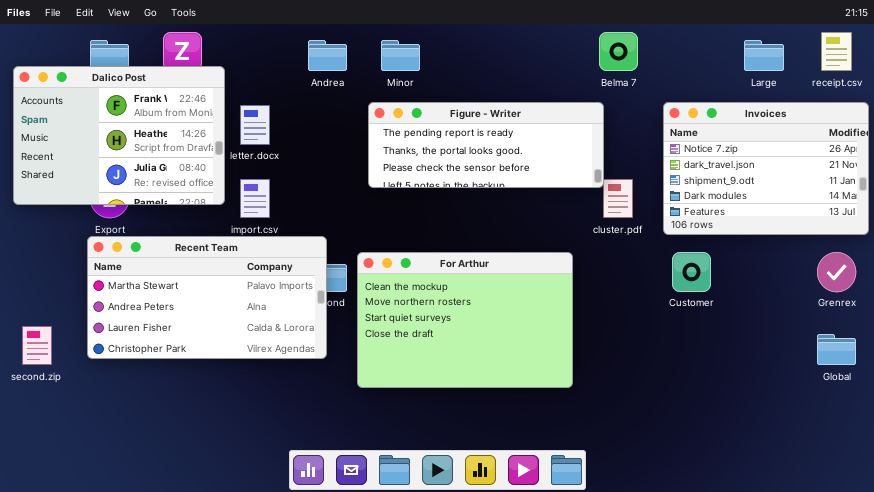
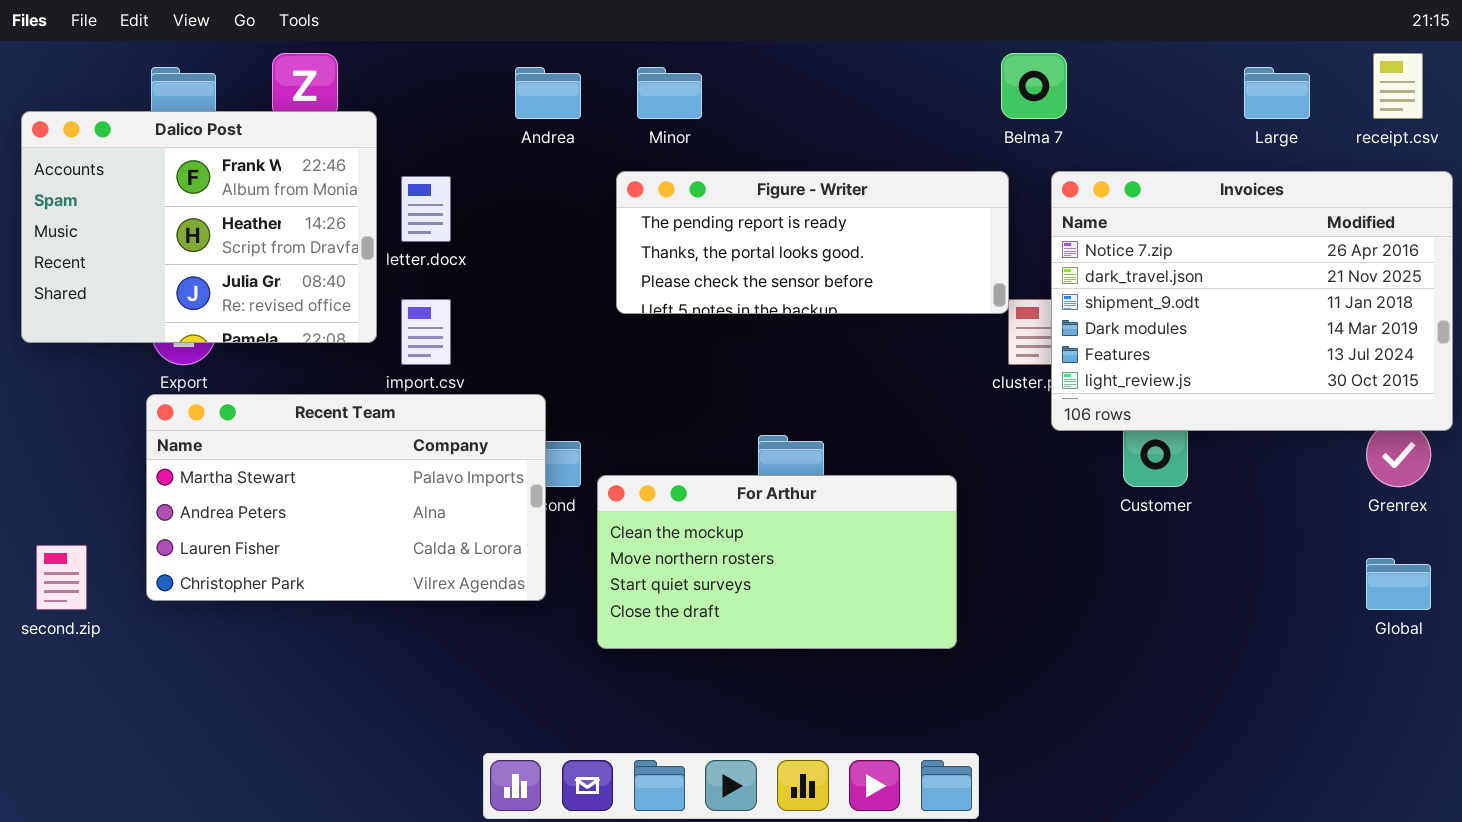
Invoices: [663,102,869,235] -> [1051,171,1453,431], resized
For Arthur: [357,252,573,388] -> [597,475,957,649], resized

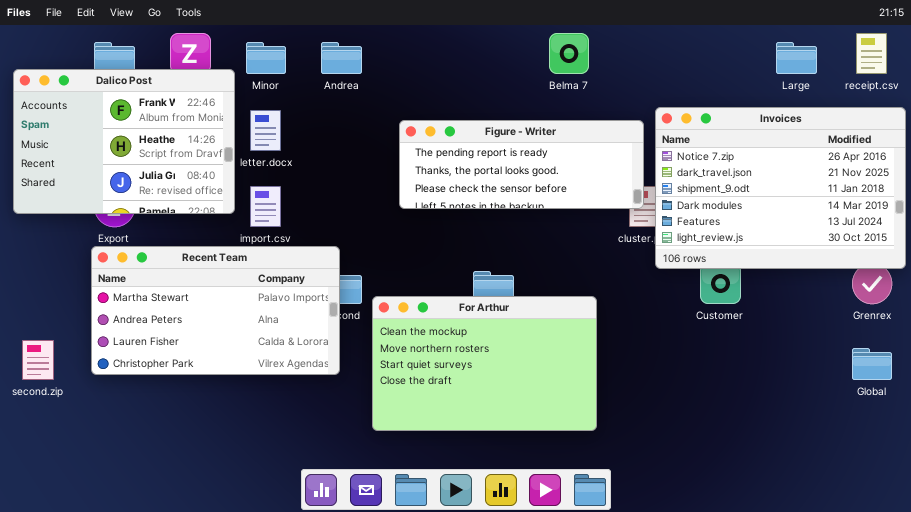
Belma 7: [1001,53,1067,119] -> [549,33,589,74], moved
Minor: [637,67,702,119] -> [246,42,286,74], moved
Figure - Writer: [616,171,1009,314] -> [399,120,644,209], moved
For Arthur: [597,475,957,649] -> [372,296,597,431], resized

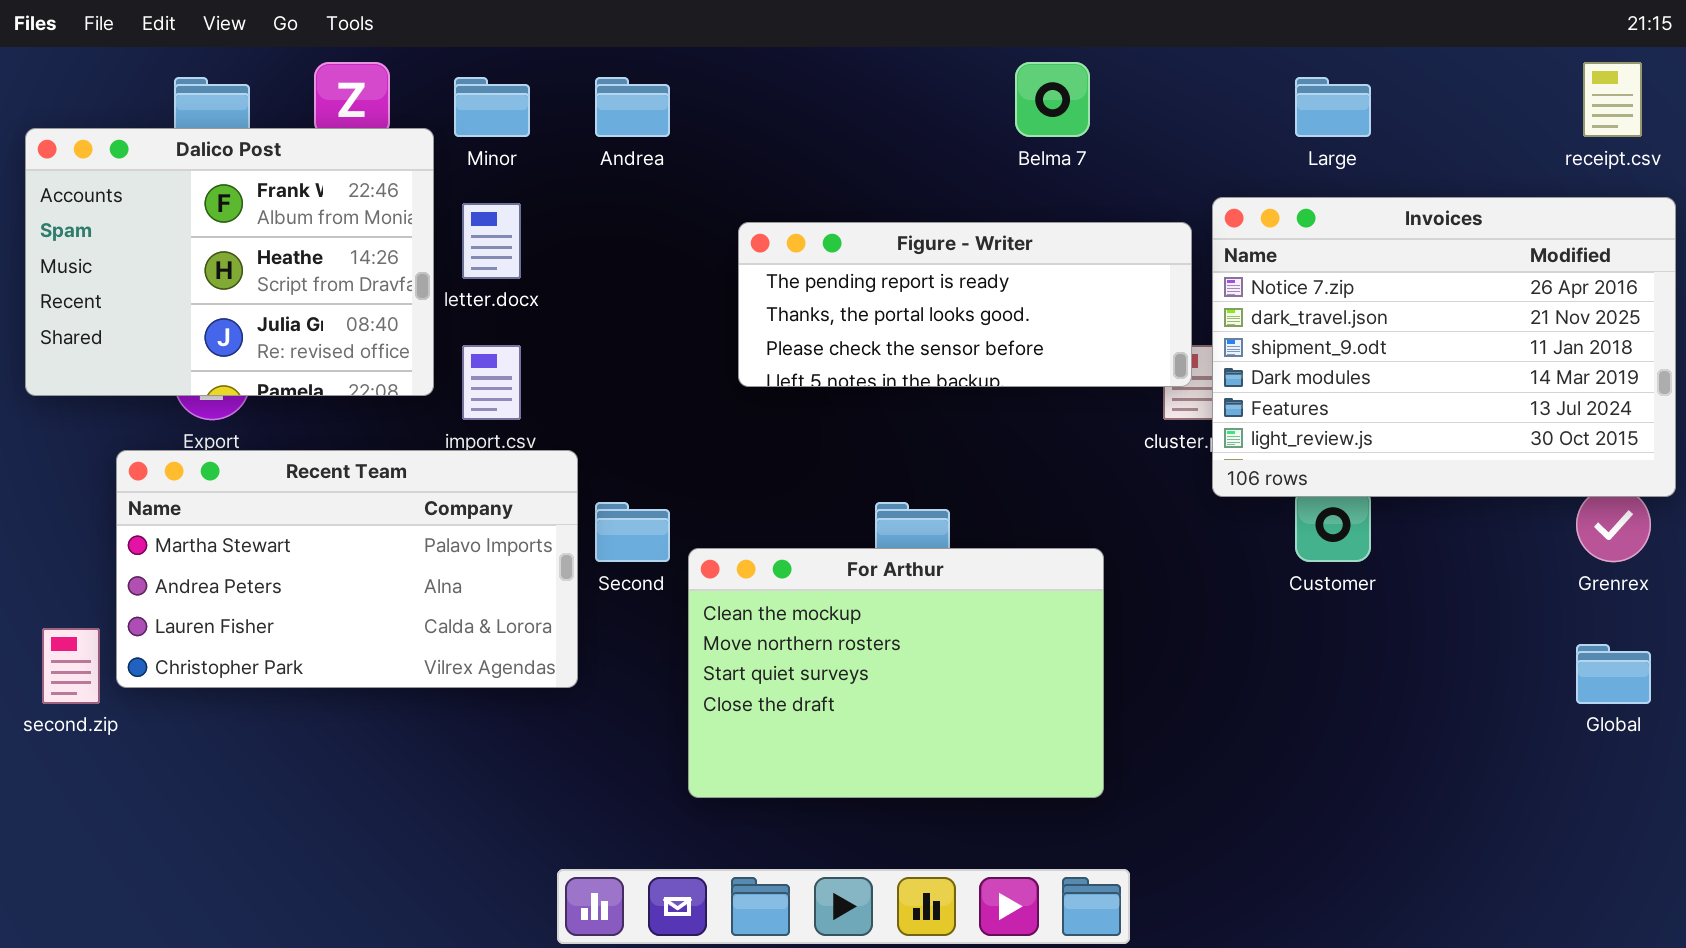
Large: [776,42,817,74] -> [1295,77,1371,137], moved
Recent Team: [91,246,340,375] -> [116,450,578,688], moved

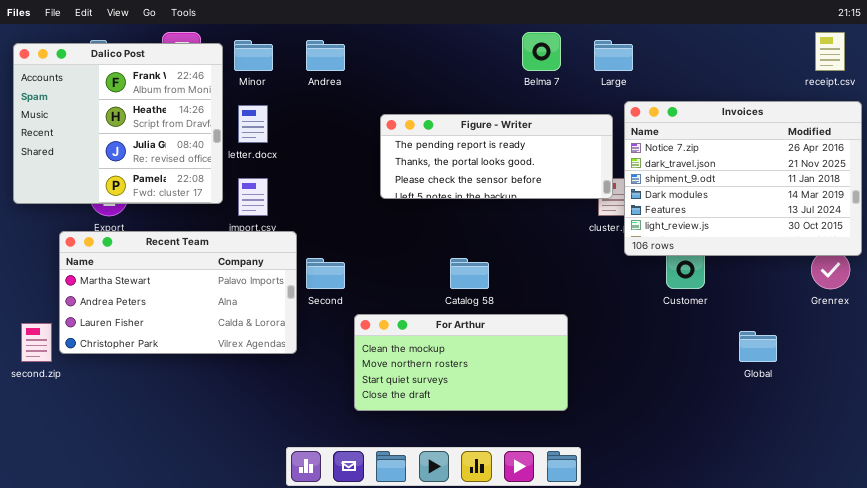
Large: [1295,77,1371,137] -> [594,40,633,71], moved
Dalico Post: [25,128,434,396] -> [13,43,223,204], resized
For Arthur: [688,548,1104,798] -> [354,314,568,411], resized
Global: [1576,644,1651,704] -> [739,331,777,362], moved

